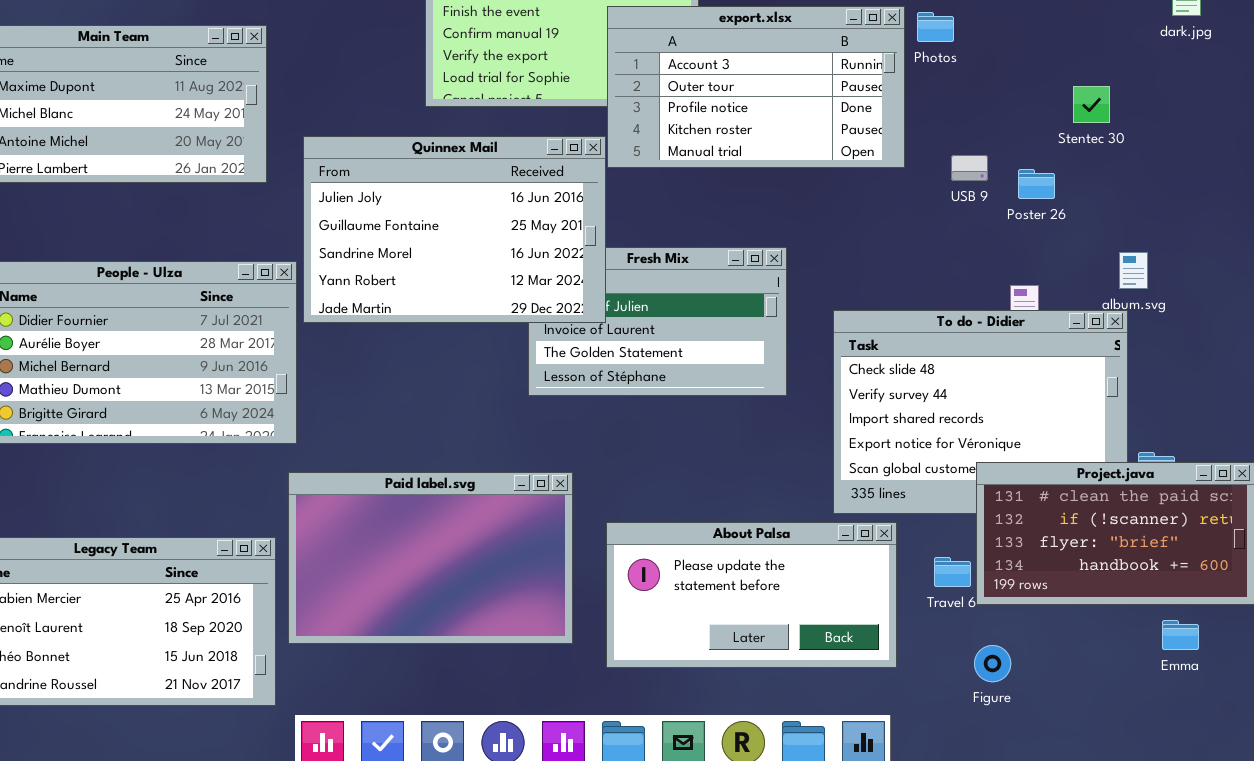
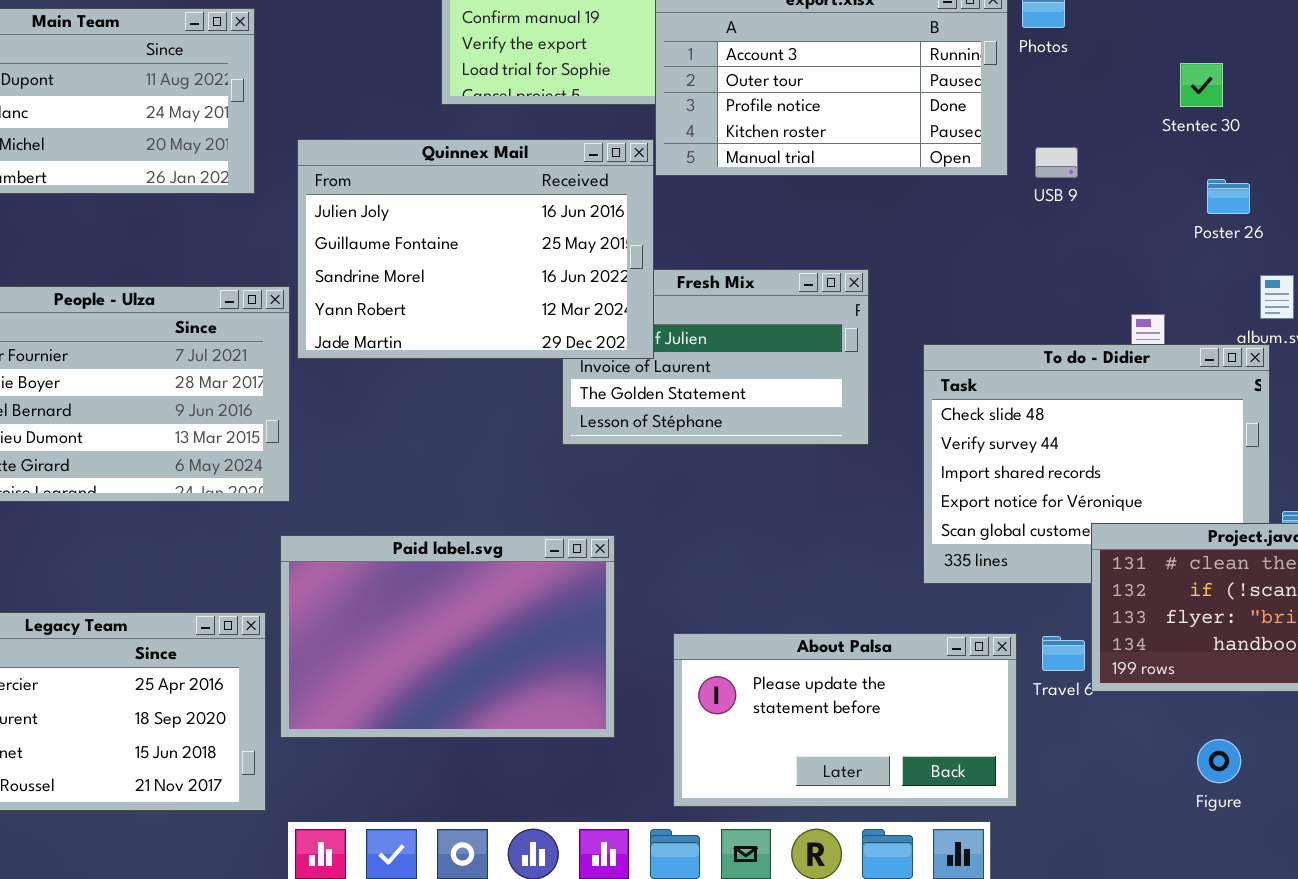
Stentec 30: [1073,86,1110,123] -> [1180,63,1223,107], moved
USB 9: [951,155,988,181] -> [1035,147,1078,178], moved
Poster 26: [1018,169,1055,199] -> [1207,179,1250,214], moved
About Palsa: [606,522,897,668] -> [673,633,1017,807], moved
Figure: [974,645,1011,682] -> [1197,739,1241,783], moved

